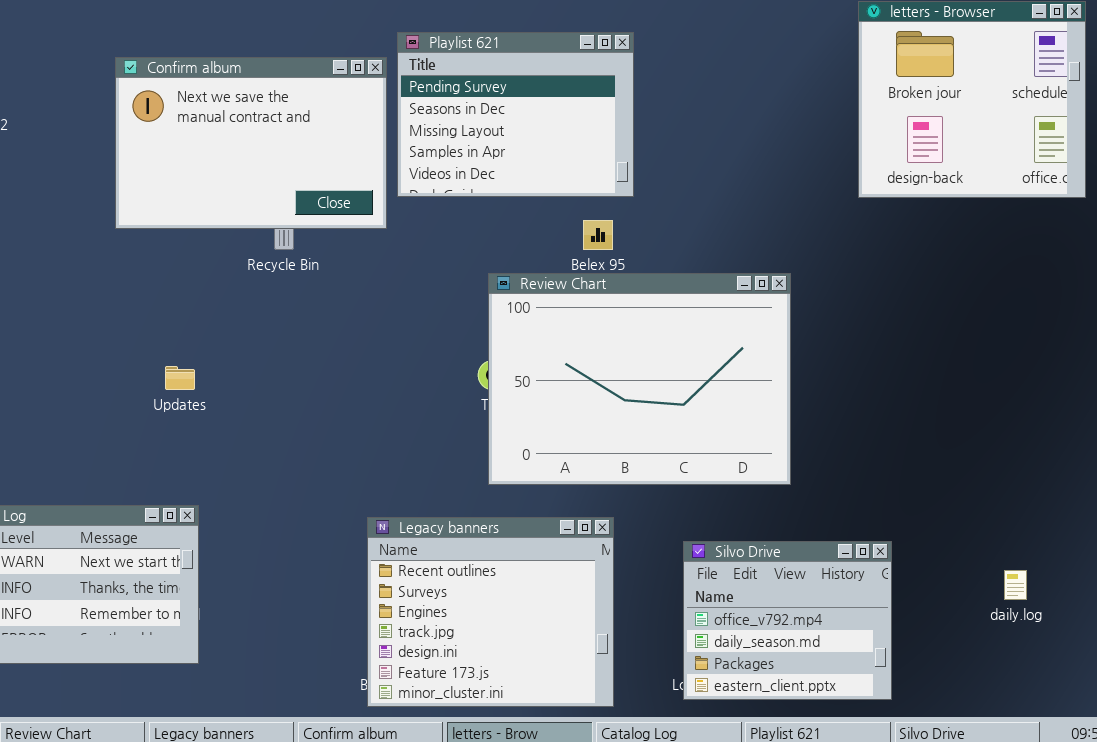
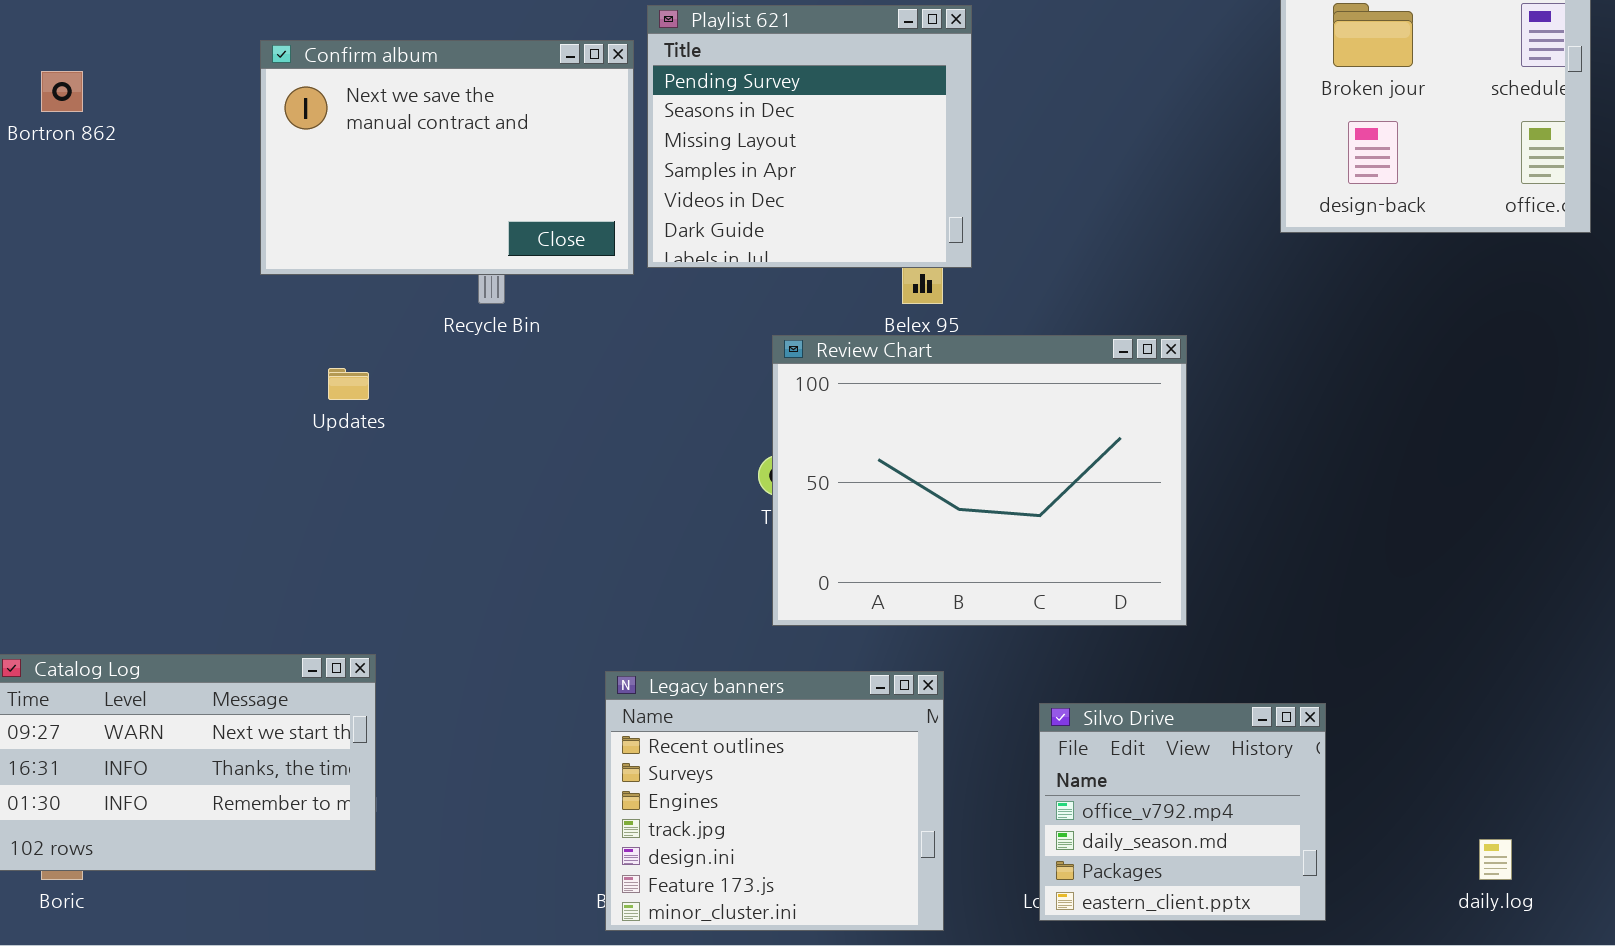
Playlist 621: [397,32,634,197] -> [647,5,972,268], resized
Updates: [165,366,195,390] -> [328,368,369,400], moved
daily.log: [1004,570,1027,600] -> [1479,839,1512,880], moved

